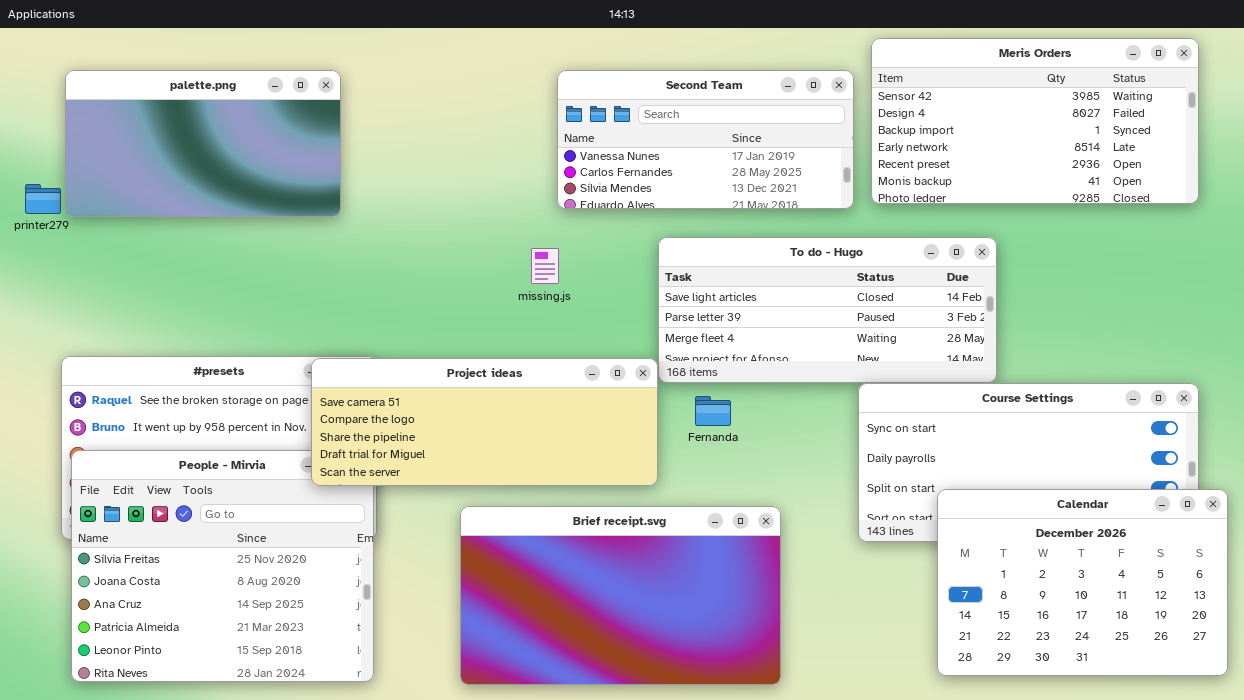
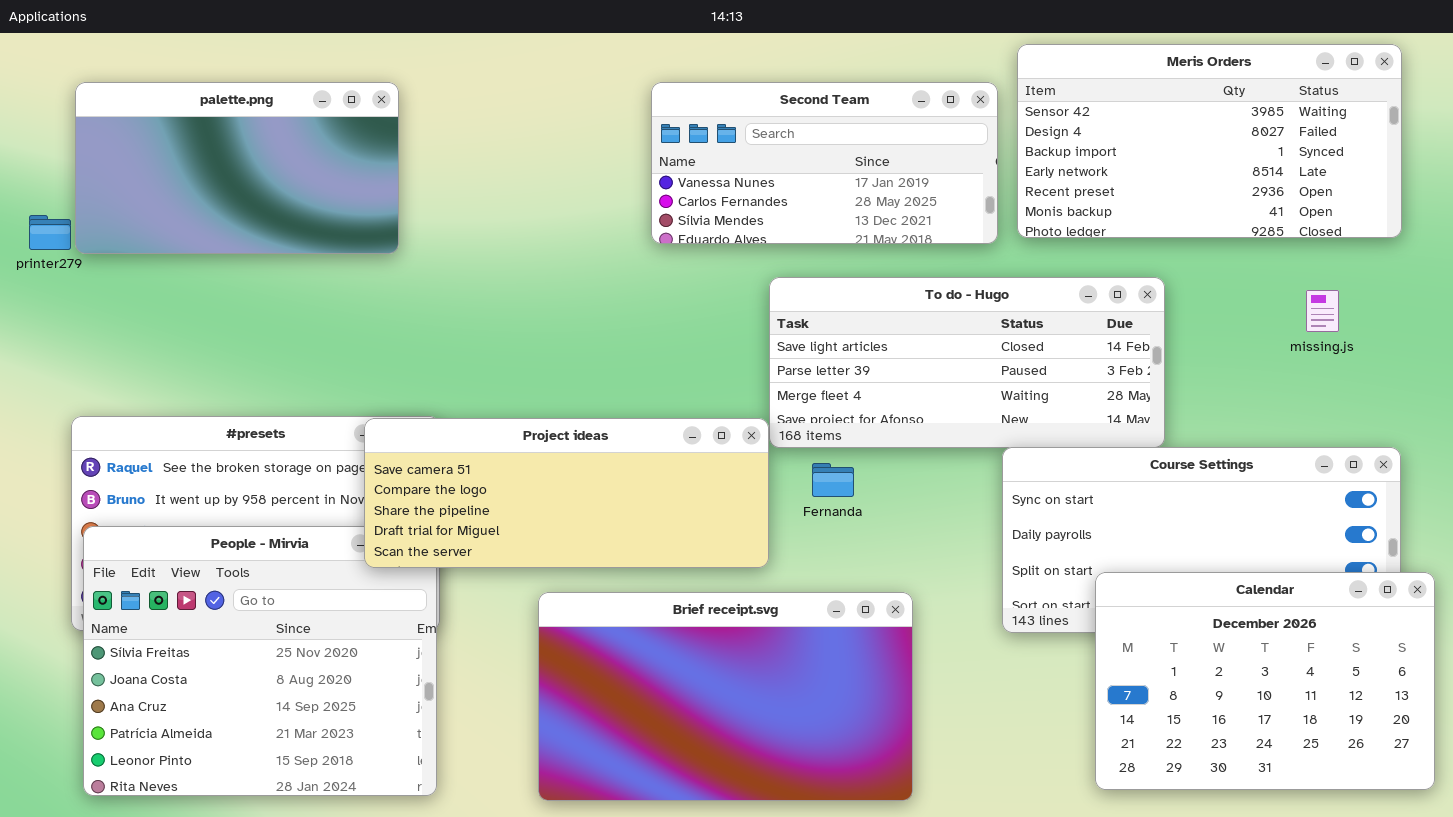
missing.js: [531,248,559,284] -> [1306,290,1339,332], moved

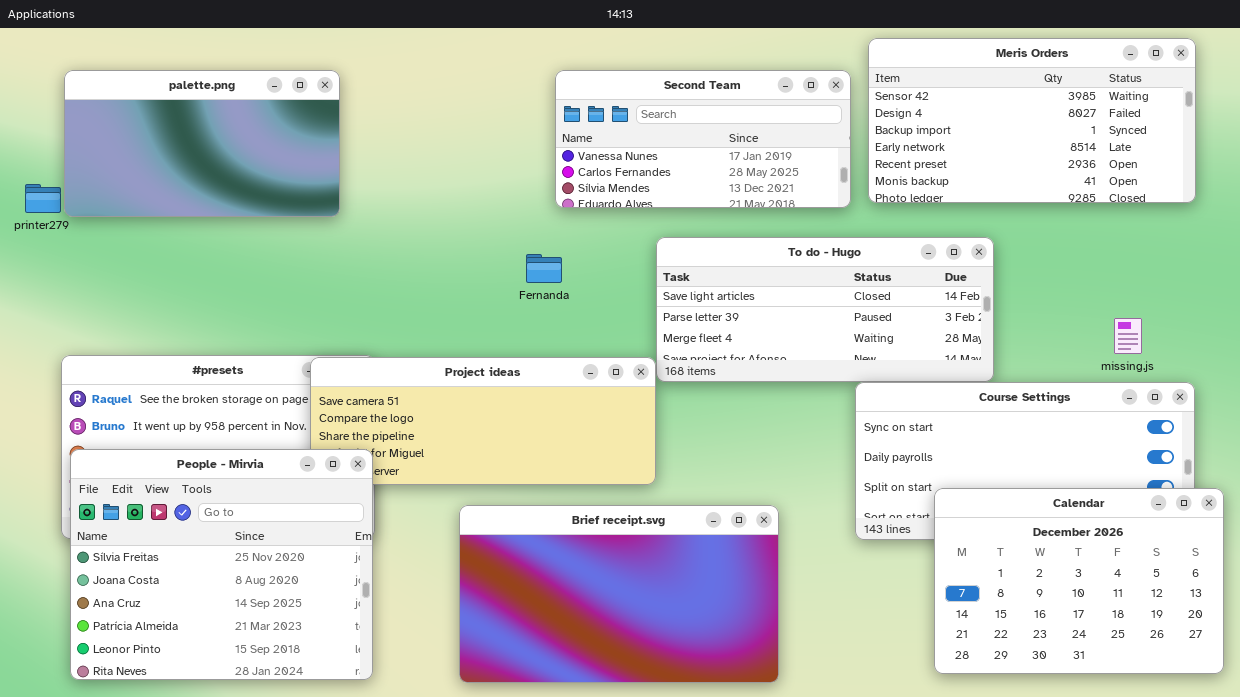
missing.js: [1306,290,1339,332] -> [1114,318,1142,354], moved
Fernanda: [812,463,854,497] -> [526,254,562,283], moved
People - Mirvia: [83,526,437,796] -> [70,449,373,680], raised

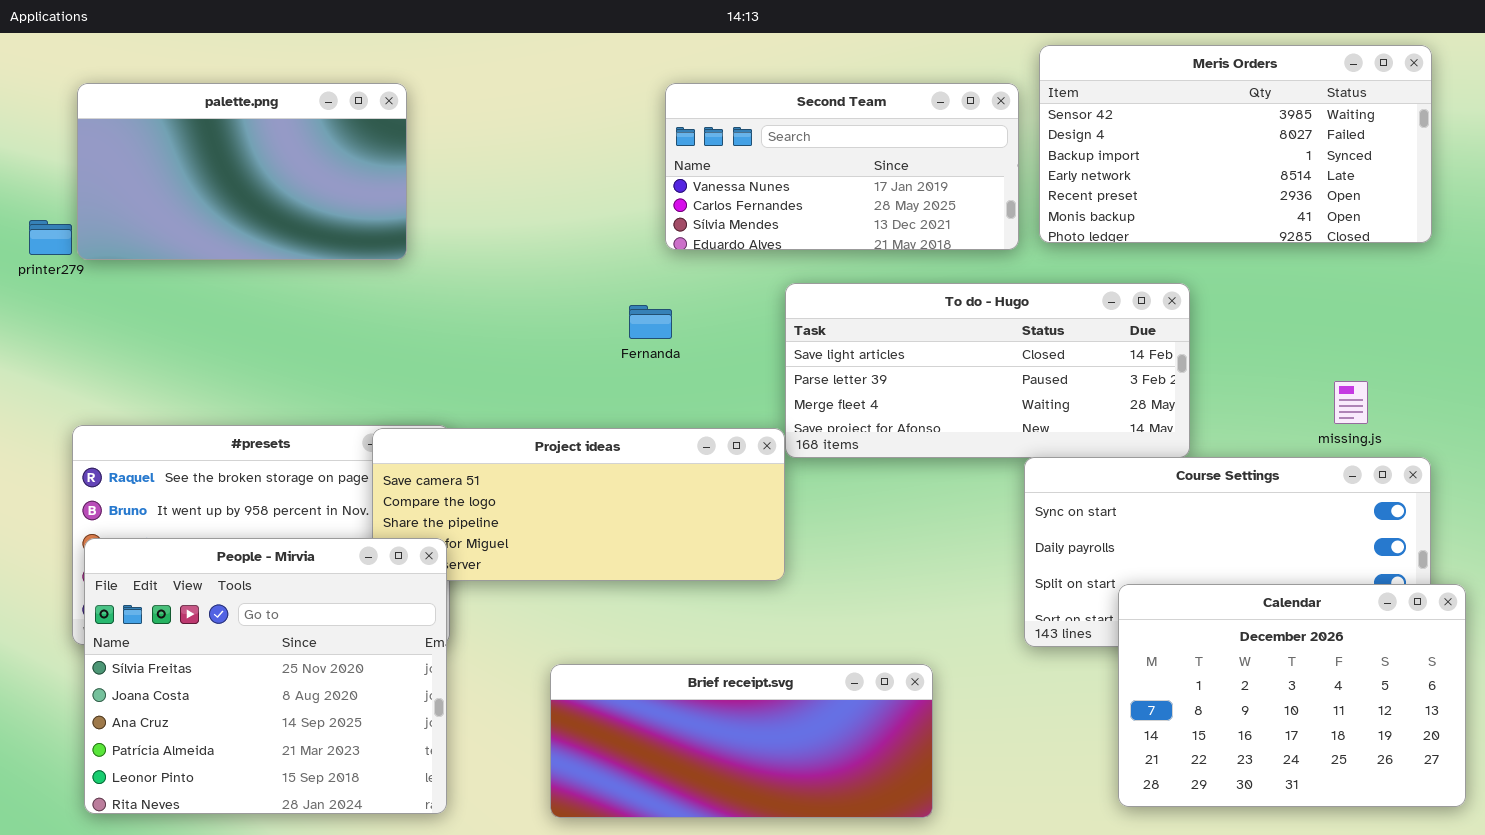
Brief receipt.svg: [459,505,779,683] -> [550,664,933,818], resized

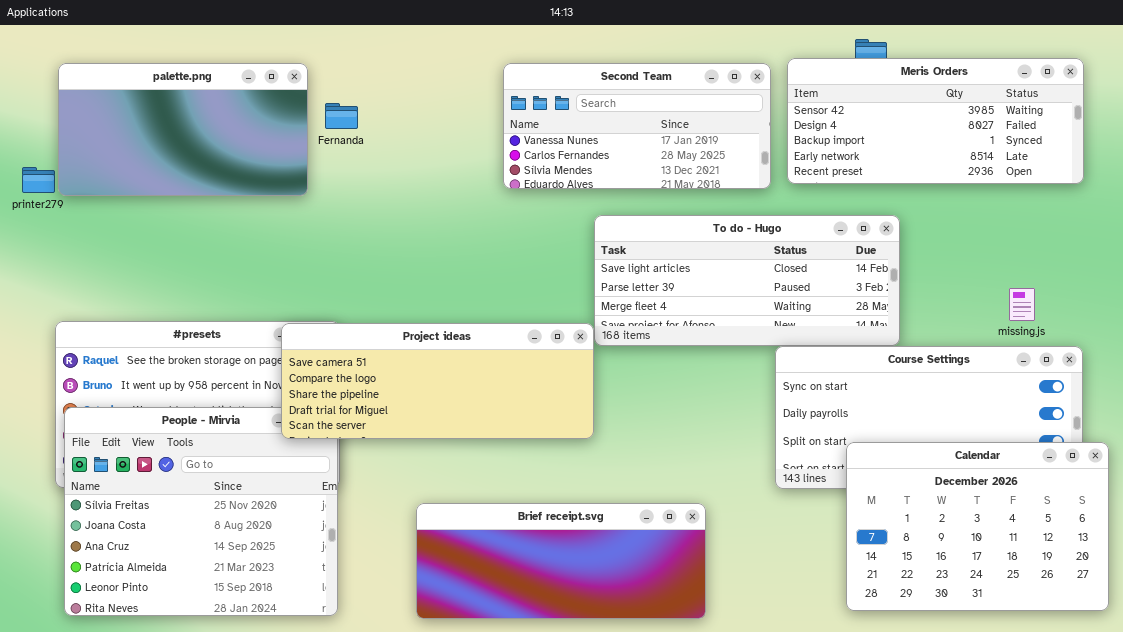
Meris Orders: [1039,45,1432,243] -> [787,58,1084,184], resized
Fernanda: [629,305,672,339] -> [325,103,358,129], moved
Project ideas: [372,428,785,581] -> [281,323,594,439], raised

